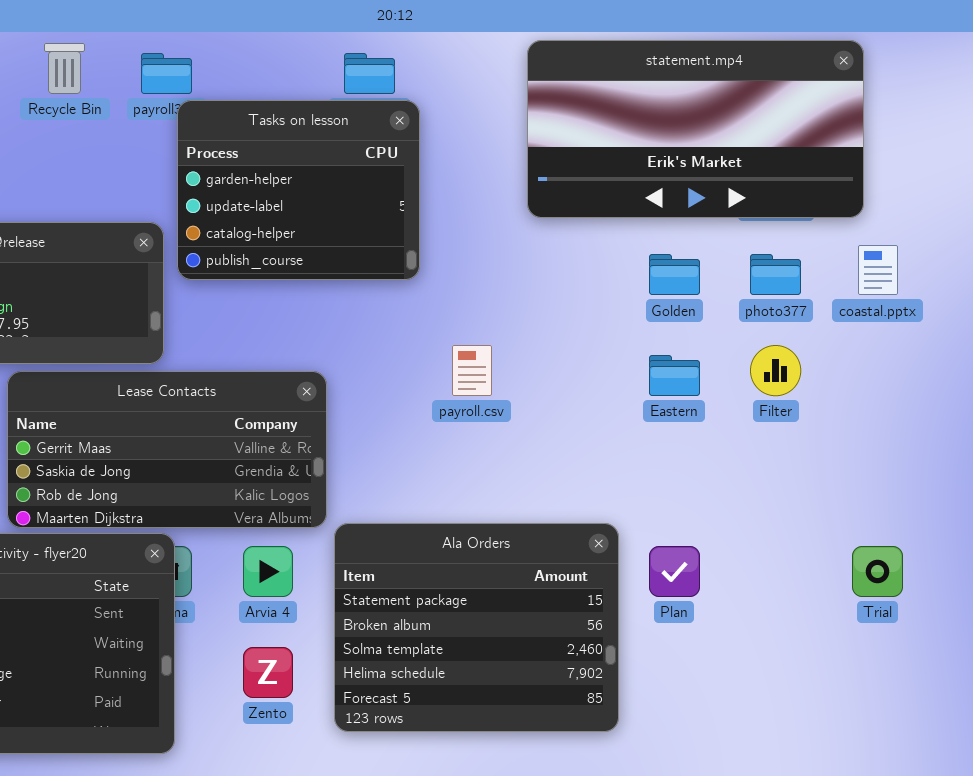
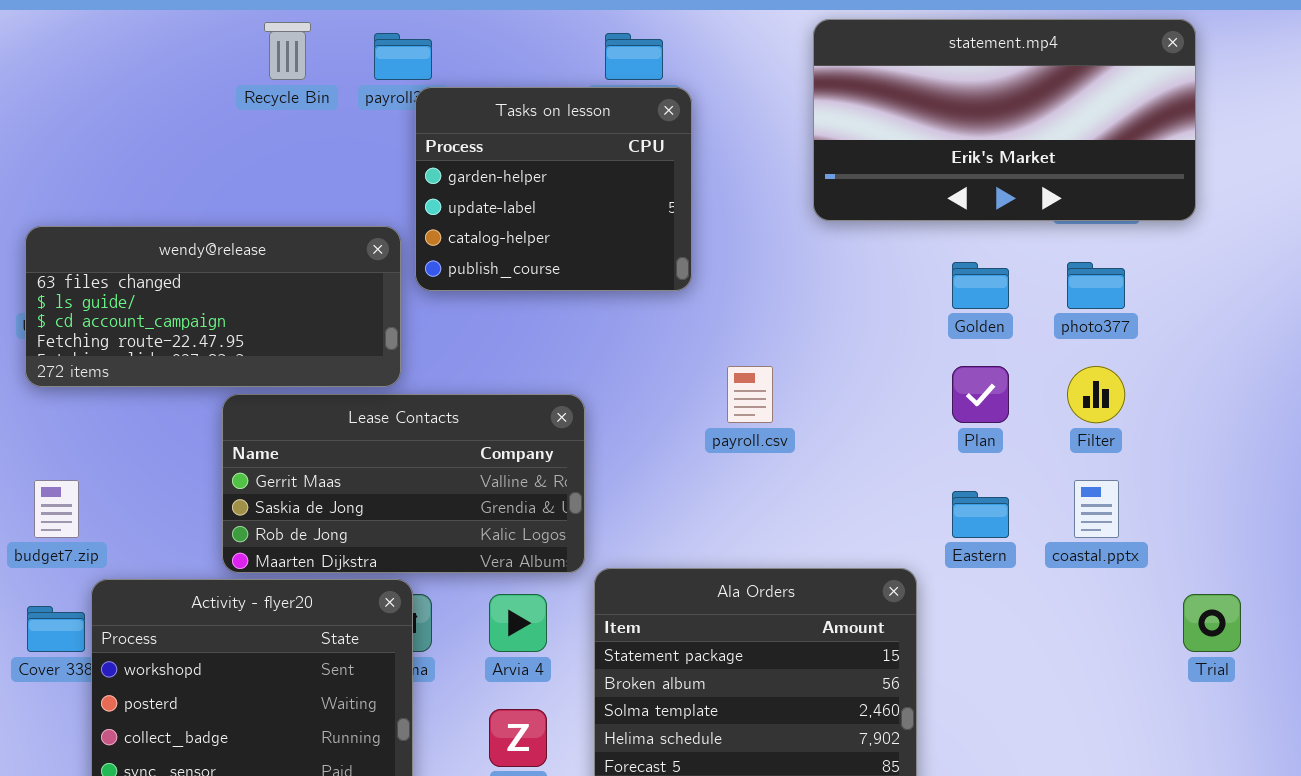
coastal.pptx: [858,245,898,295] -> [1074,480,1119,538], moved
Eastern: [649,355,700,396] -> [952,491,1009,538], moved
Plan: [649,546,700,597] -> [952,366,1009,423], moved

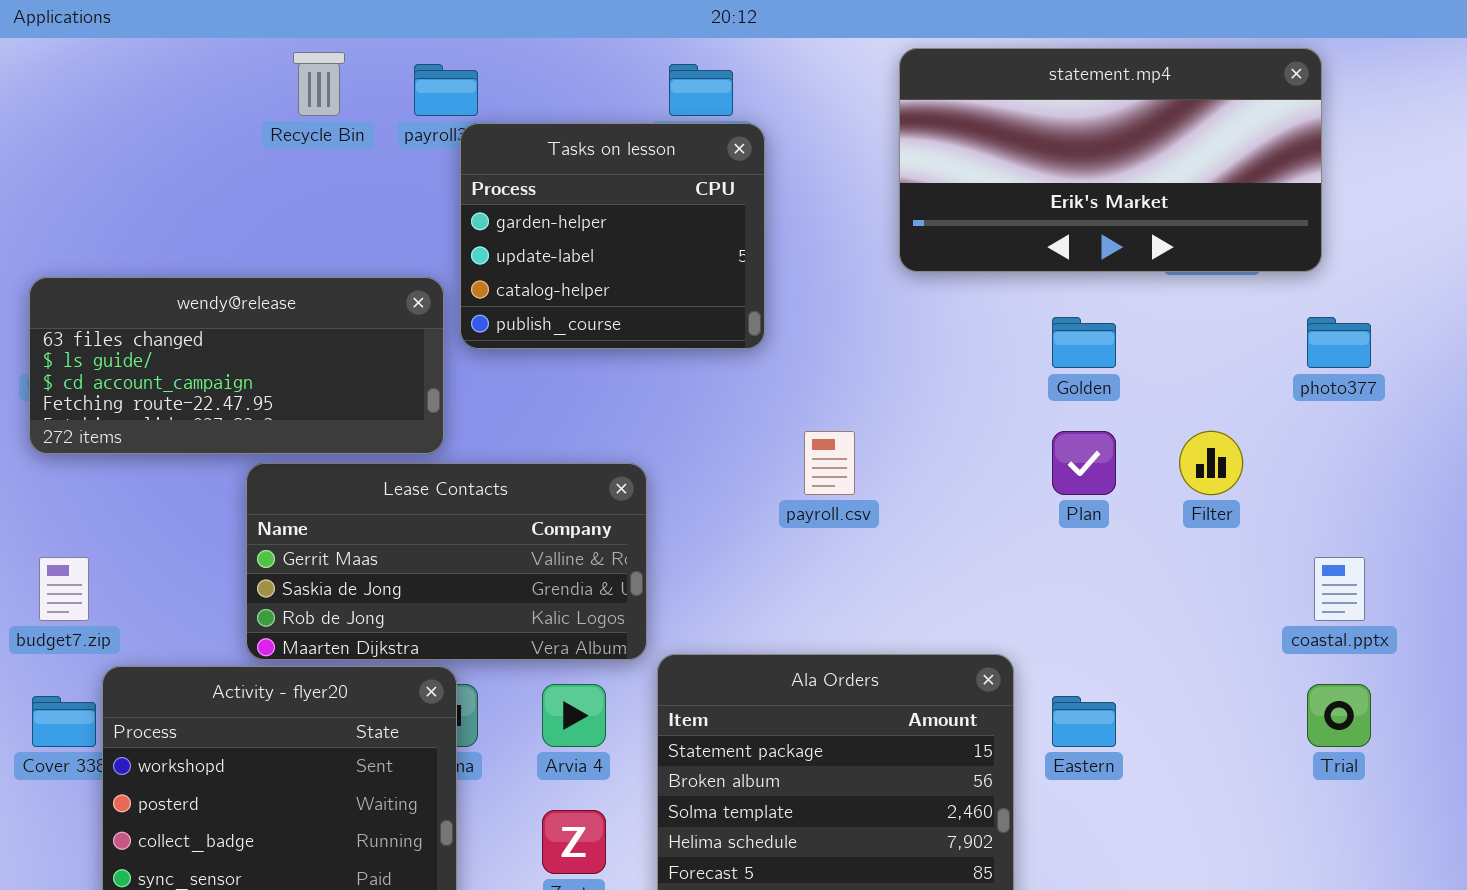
photo377: [1067,262,1125,309] -> [1307,317,1371,368], moved
coastal.pptx: [1074,480,1119,538] -> [1314,557,1365,621], moved
Eastern: [952,491,1009,538] -> [1052,696,1116,747], moved

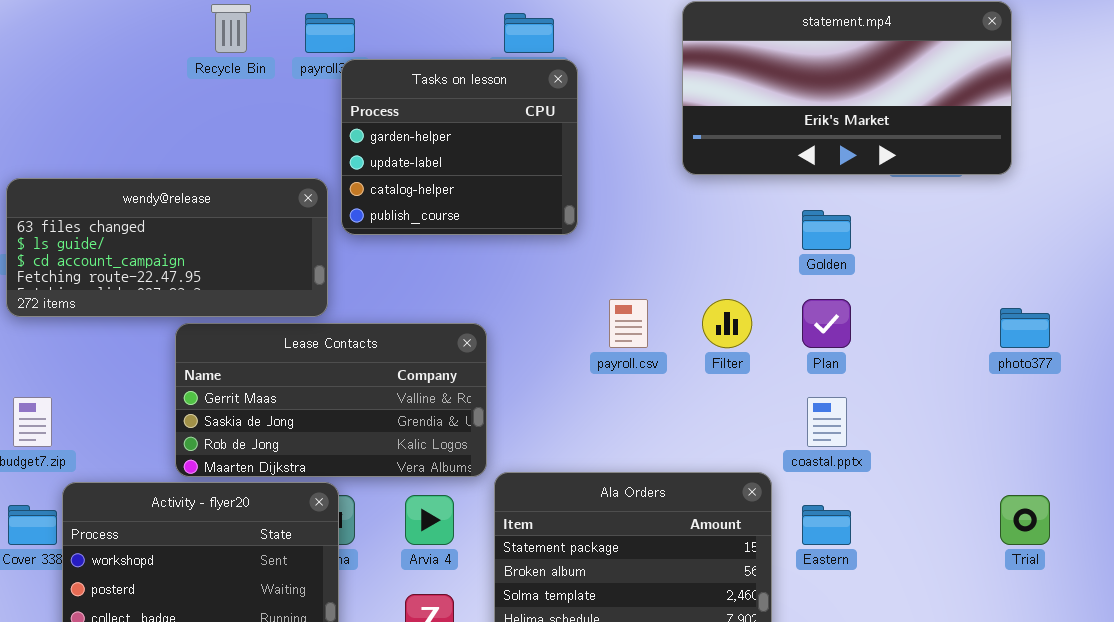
photo377: [1307,317,1371,368] -> [1000,308,1050,348], moved
Filter: [1179,431,1243,495] -> [702,299,752,348], moved
coastal.pptx: [1314,557,1365,621] -> [807,397,847,447], moved

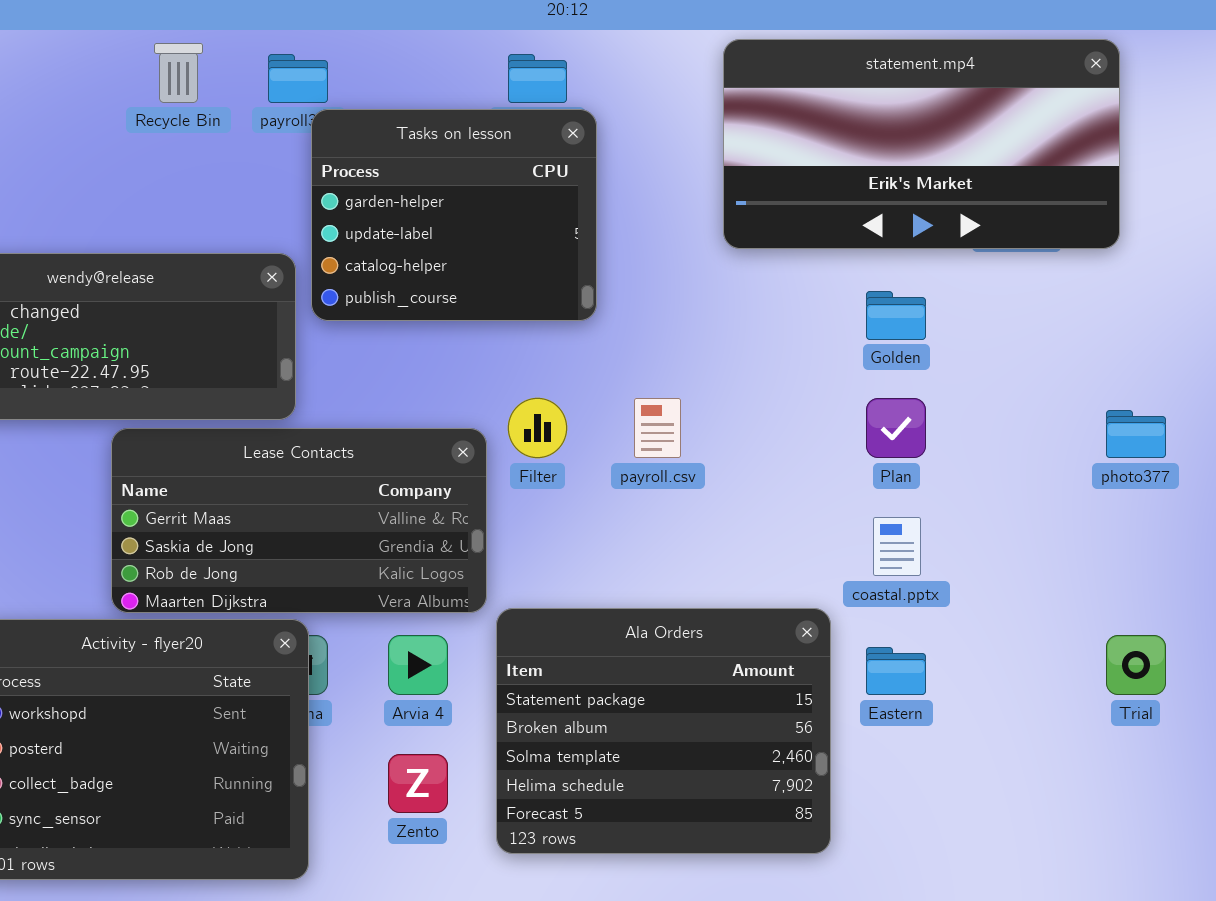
Filter: [702,299,752,348] -> [508,398,567,458], moved

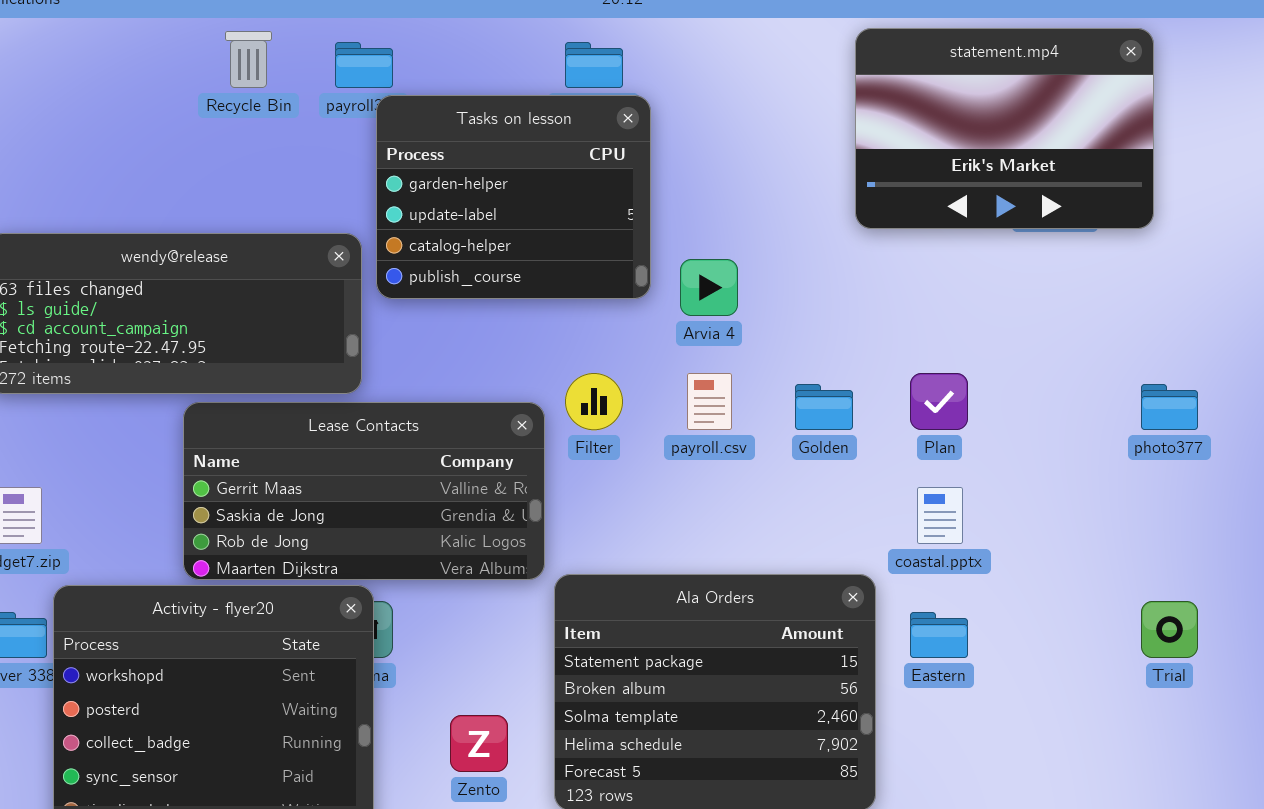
statement.mp4: [723,39,1120,249] -> [855,28,1154,229], resized
Golden: [866,291,926,340] -> [795,384,853,430], moved
Arvia 4: [388,635,448,695] -> [680,259,738,316], moved

